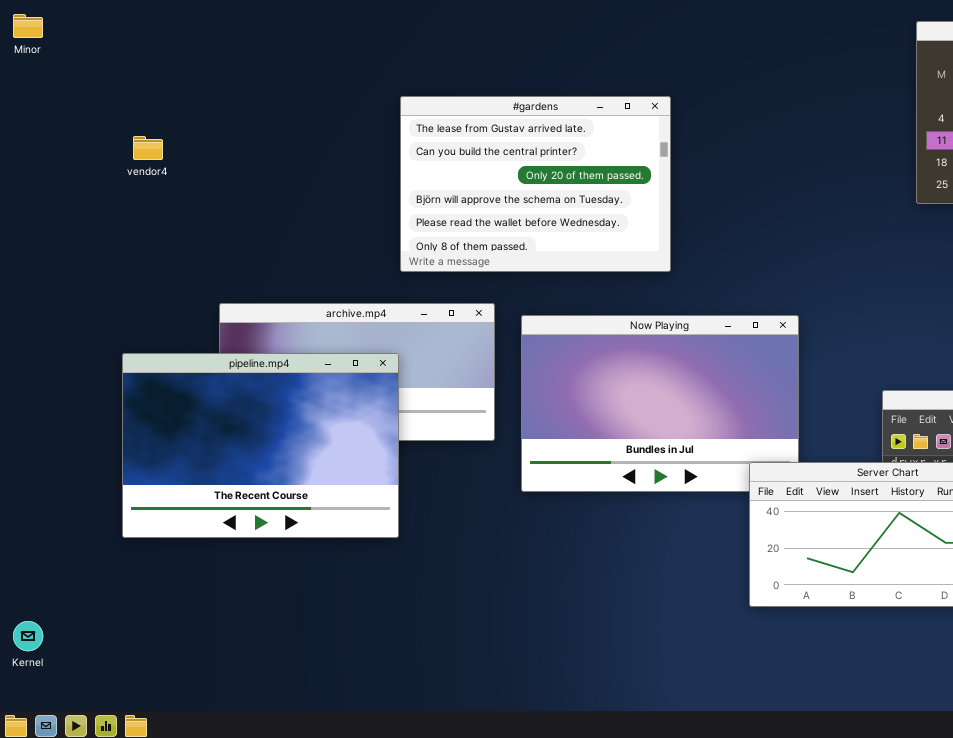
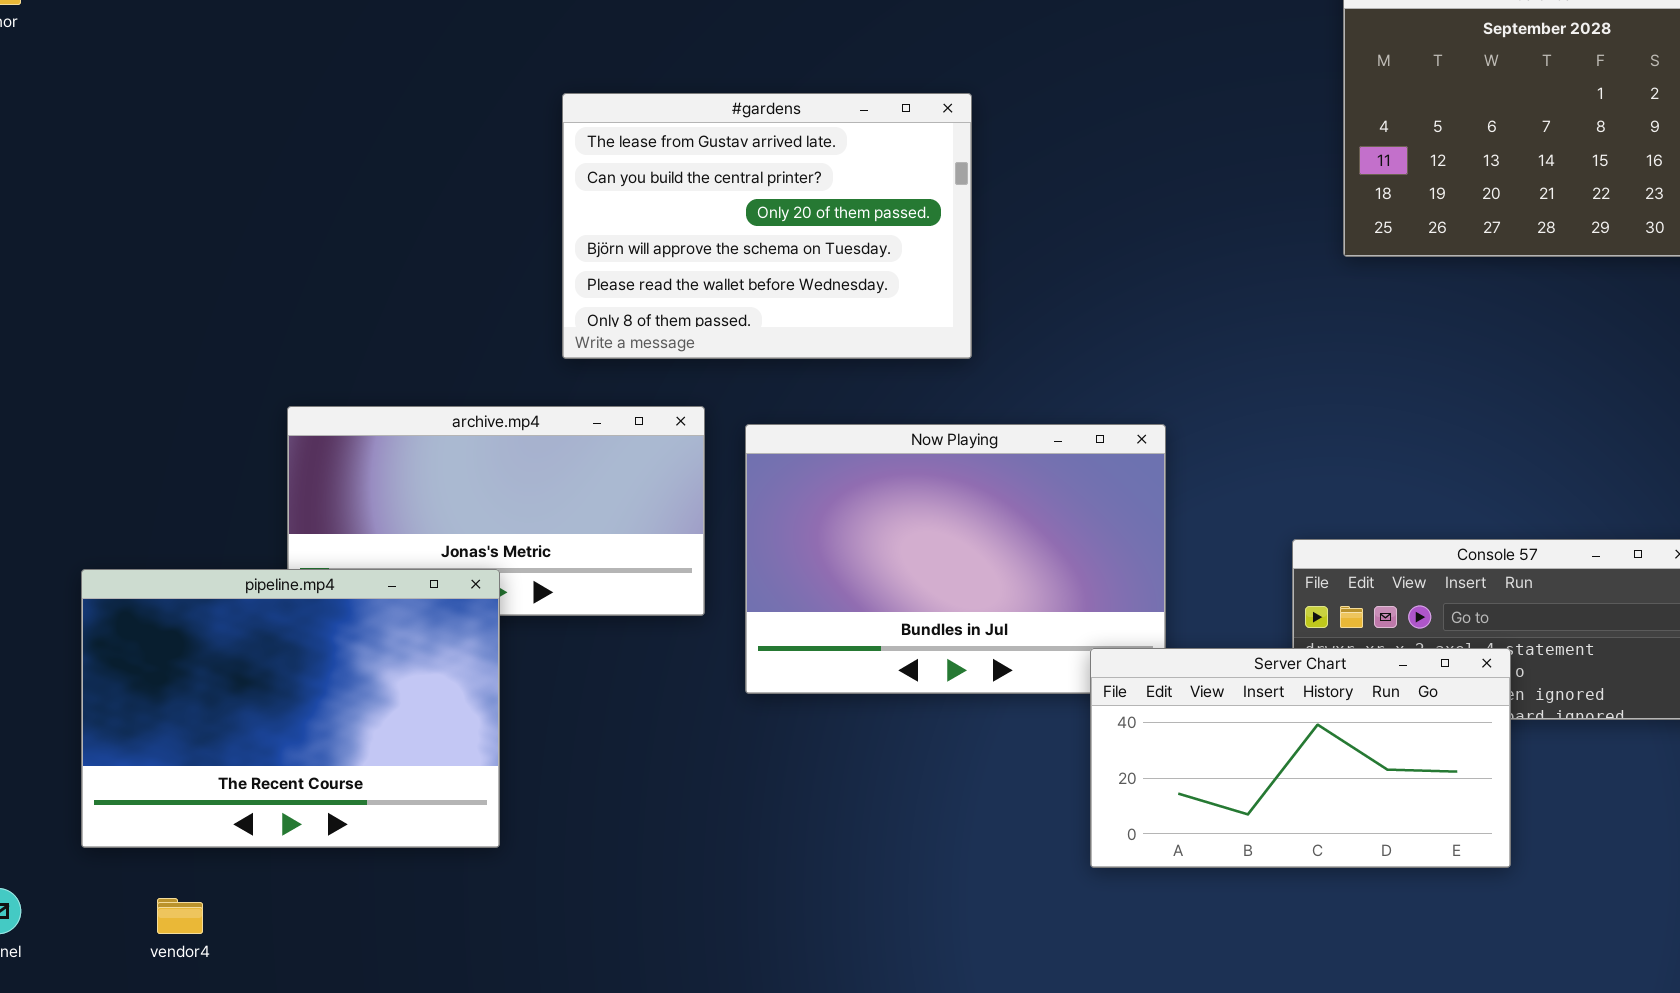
vendor4: [133,136,163,160] -> [157,898,203,934], moved
pipeline.mp4: [122,353,399,538] -> [81,569,500,848], moved

